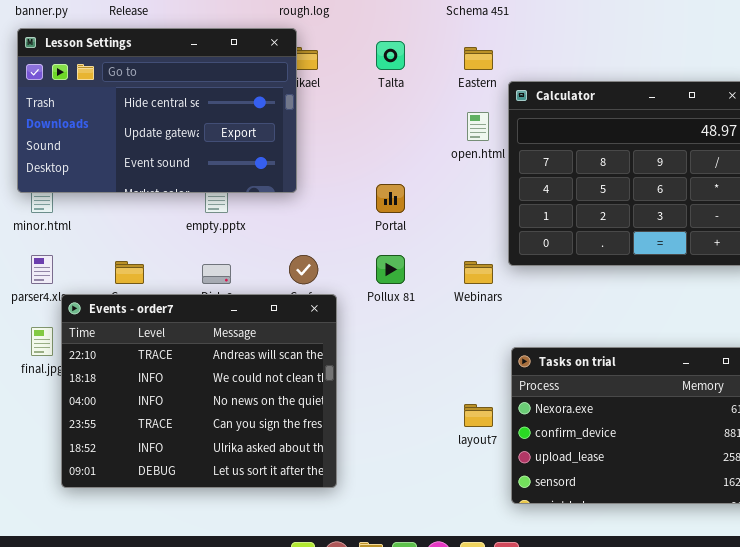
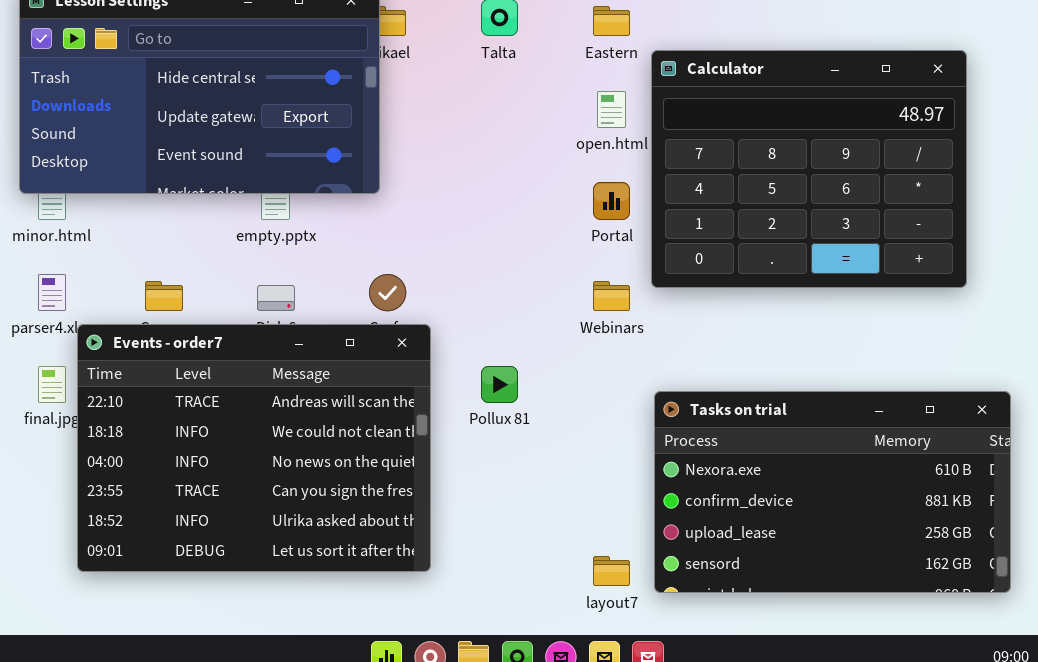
Portal: [376,184,405,213] -> [593,182,630,220], moved
Pollux 81: [376,255,405,284] -> [481,366,518,403], moved
layout7: [464,404,493,427] -> [593,556,630,586], moved

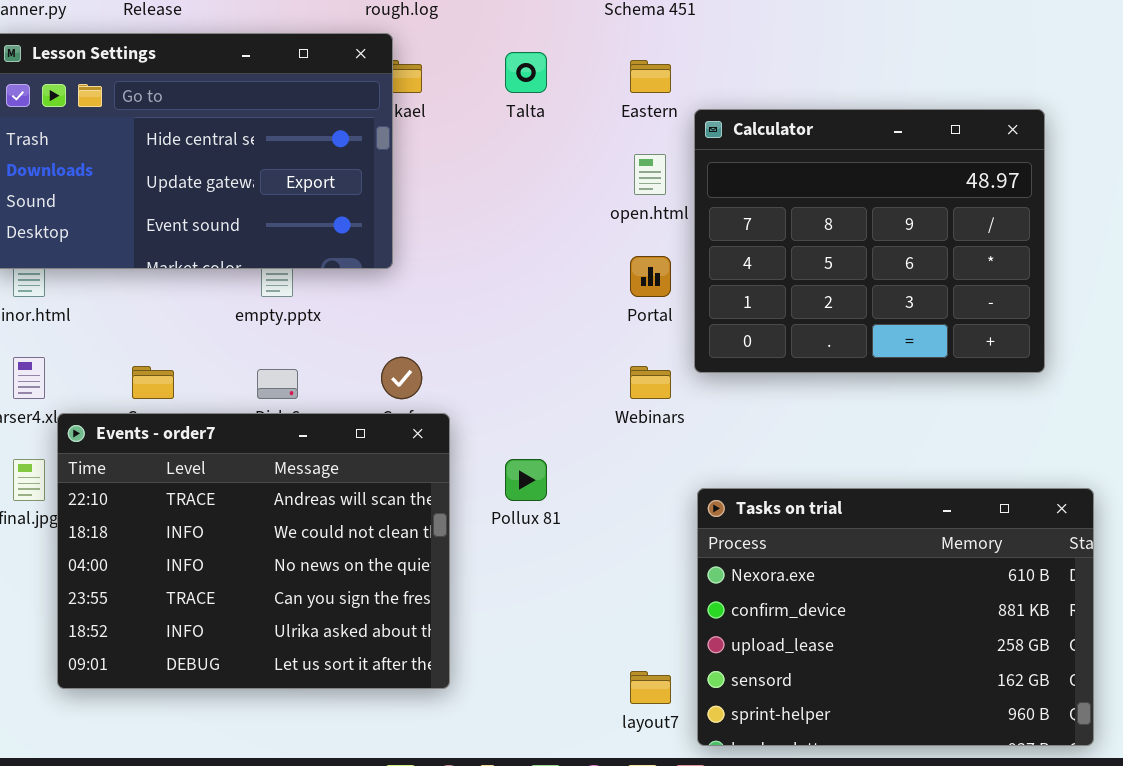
Tasks on trial: [654,391,1011,593] -> [697,488,1094,746], resized

